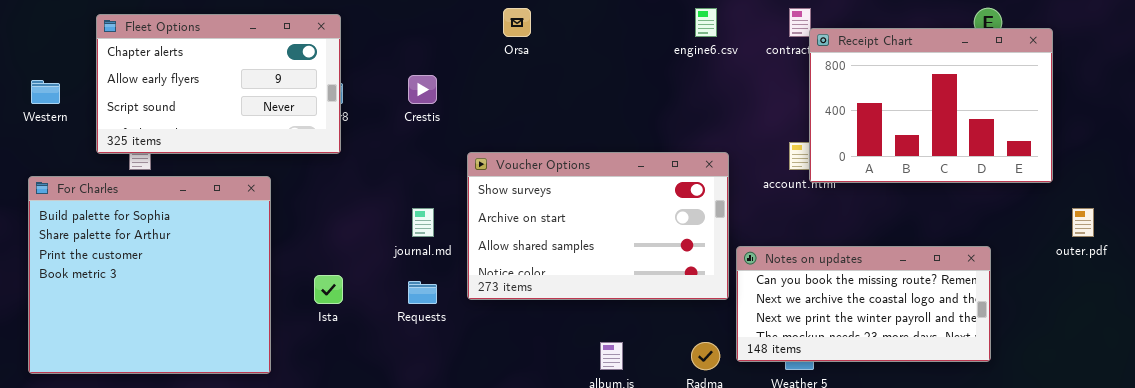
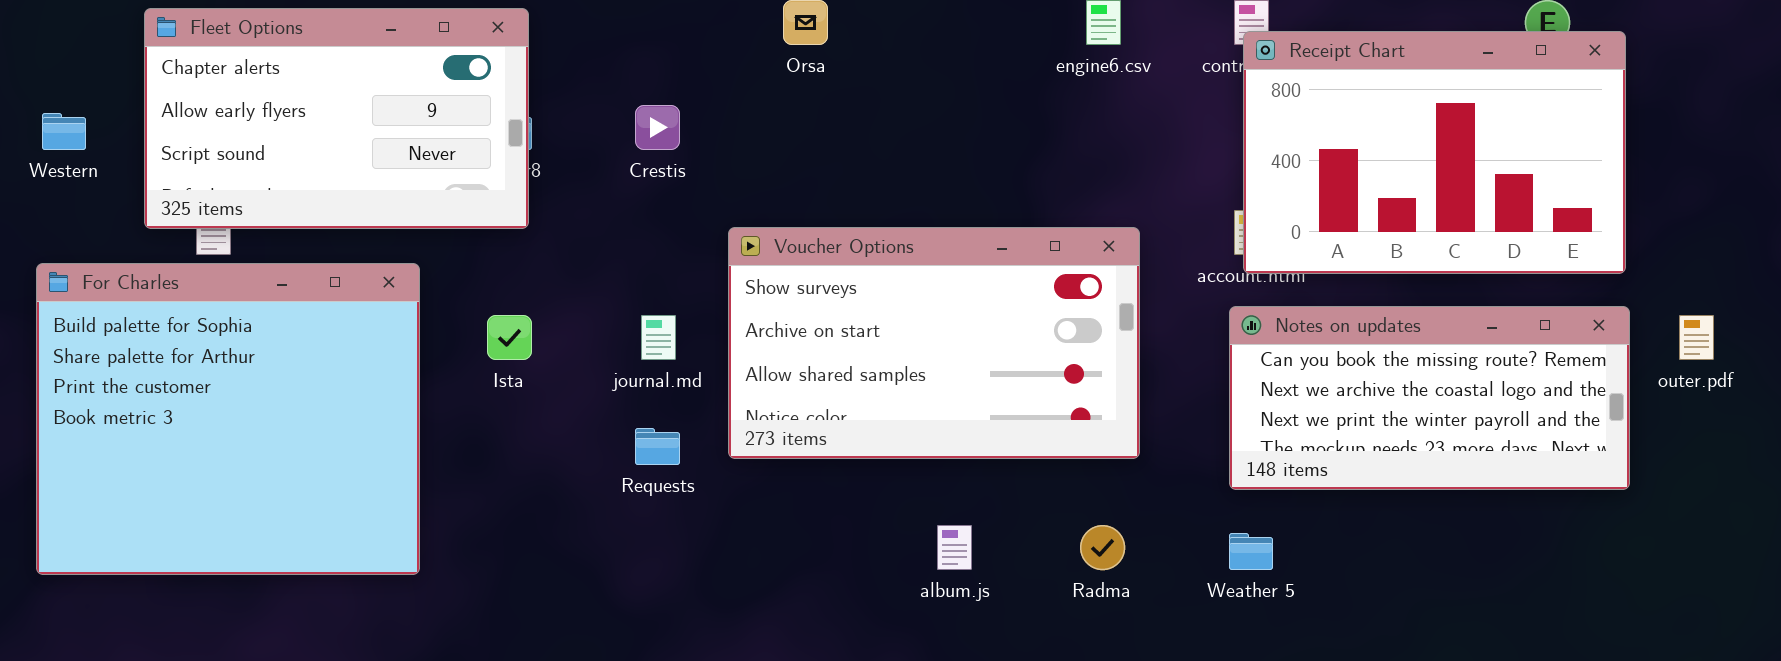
Receipt Chart: [809,28,1053,183] -> [1243,31,1626,274], moved
Notes on updates: [736,246,991,362] -> [1229,306,1630,490], moved
Ista: [314,275,343,304] -> [487,315,532,360], moved

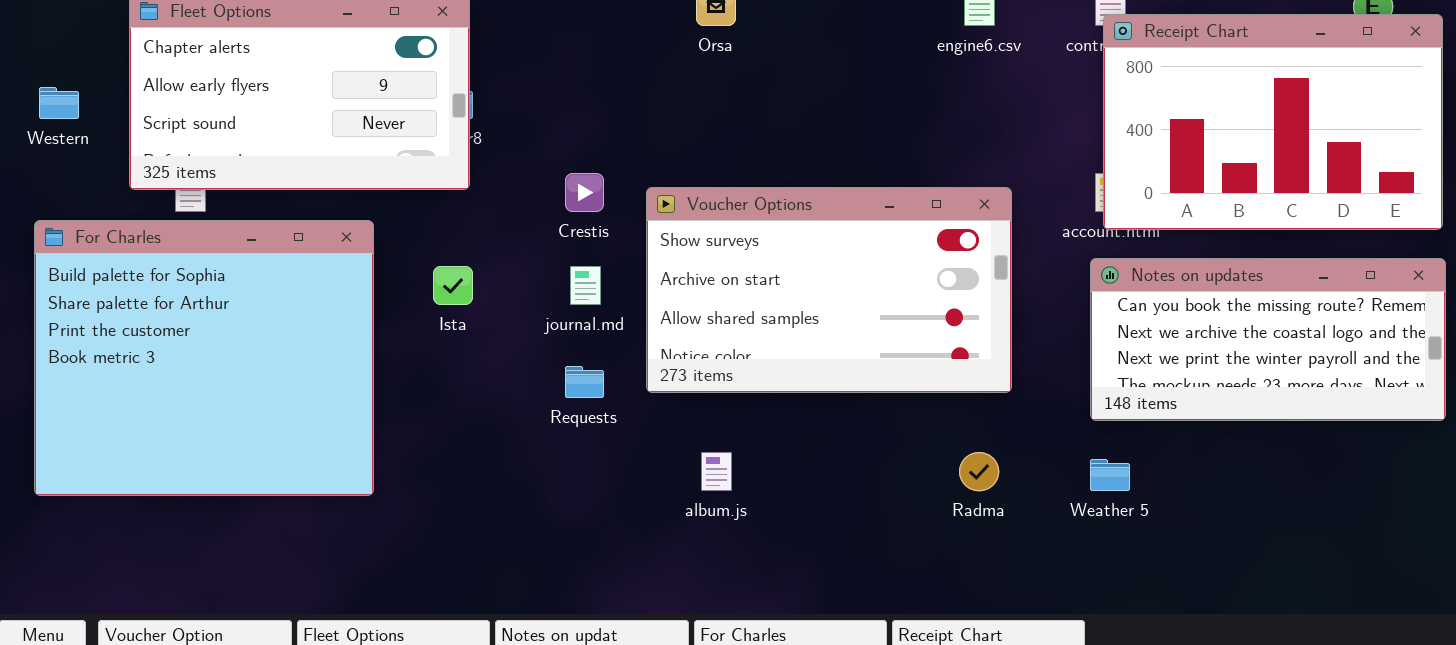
Crestis: [635,105,680,150] -> [565,173,604,212], moved
album.js: [937,525,972,570] -> [701,452,732,491], moved

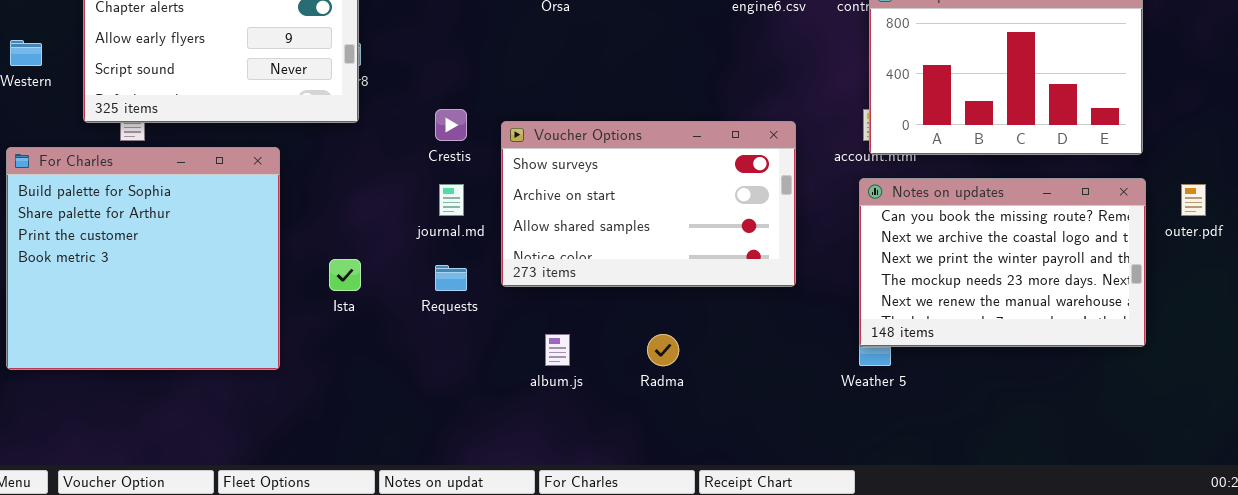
Notes on updates: [1090,258,1446,421] -> [859,178,1146,347], resized
Ista: [433,266,473,305] -> [329,259,361,291], moved
Radma: [959,452,999,491] -> [647,334,679,366], moved

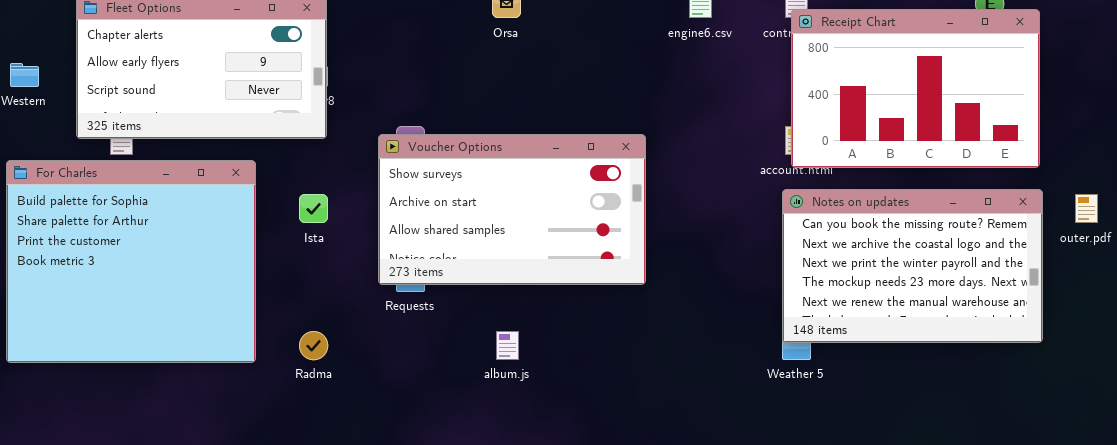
Voucher Options: [501,121,796,287] -> [378,134,646,285], moved
Ista: [329,259,361,291] -> [299,194,328,223], moved
Radma: [647,334,679,366] -> [299,331,328,360], moved

